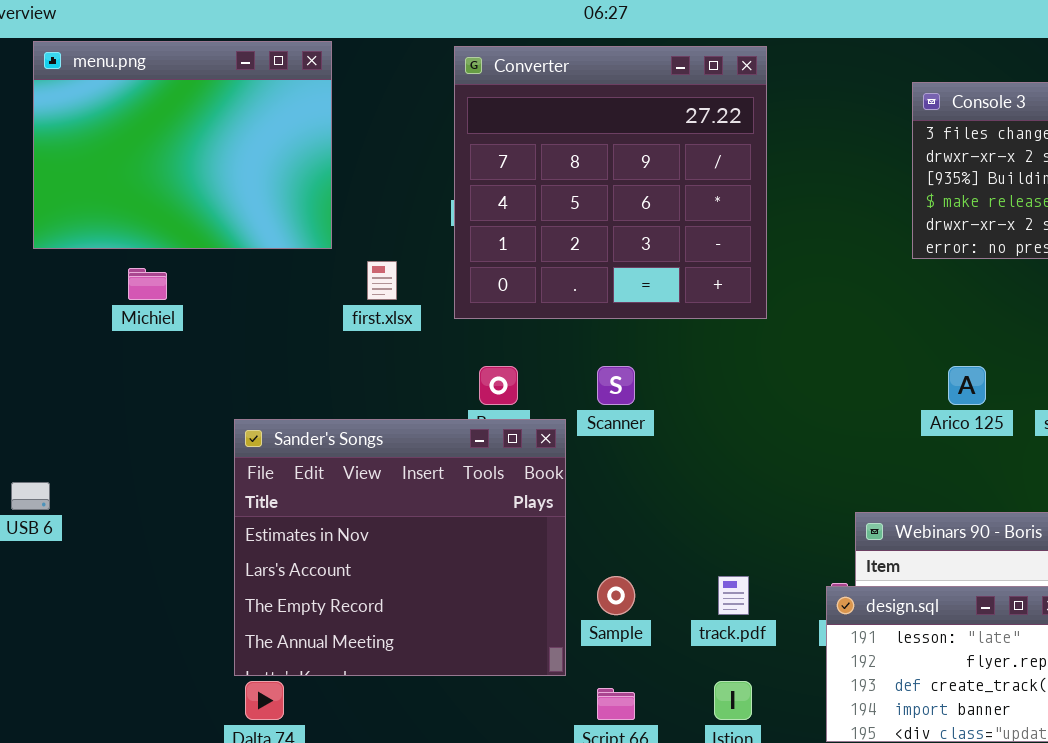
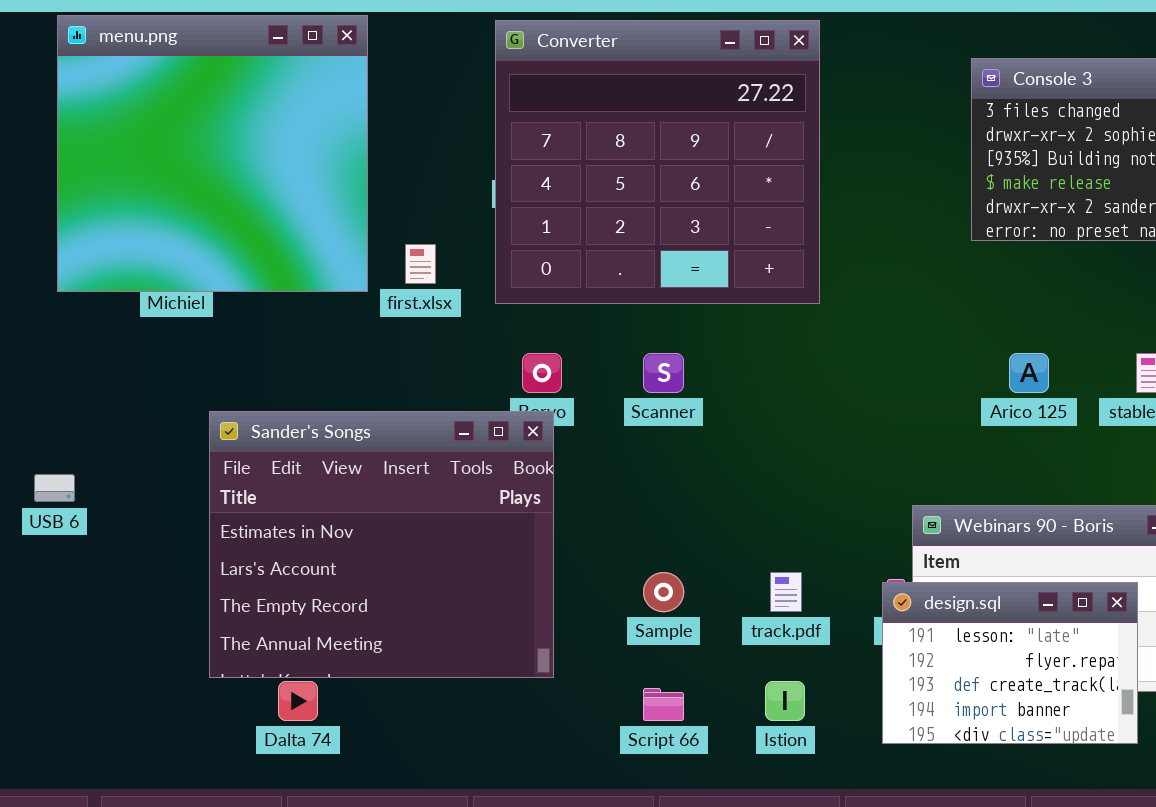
menu.png: [33,41,332,249] -> [57,15,368,292], resized
Sander's Songs: [234,419,566,676] -> [209,411,554,678], moved

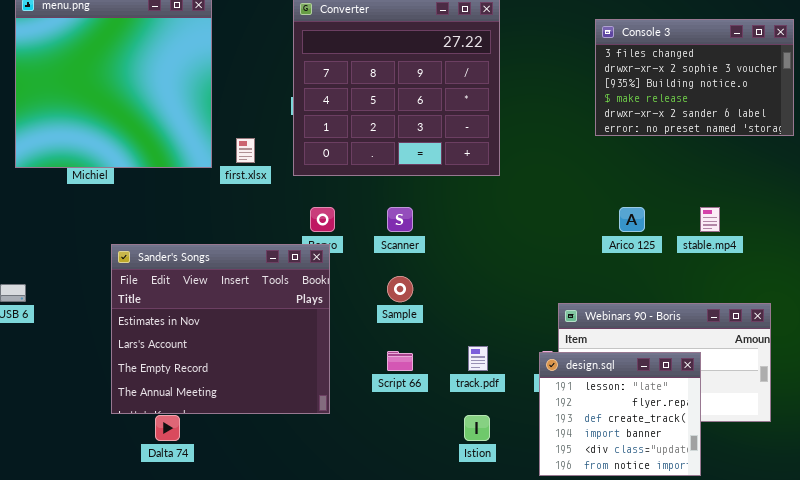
Sample: [643,572,684,612] -> [387,276,413,302], moved
design.sql: [882,582,1138,744] -> [539,352,701,476], resized
Script 66: [643,688,684,721] -> [387,351,413,371], moved

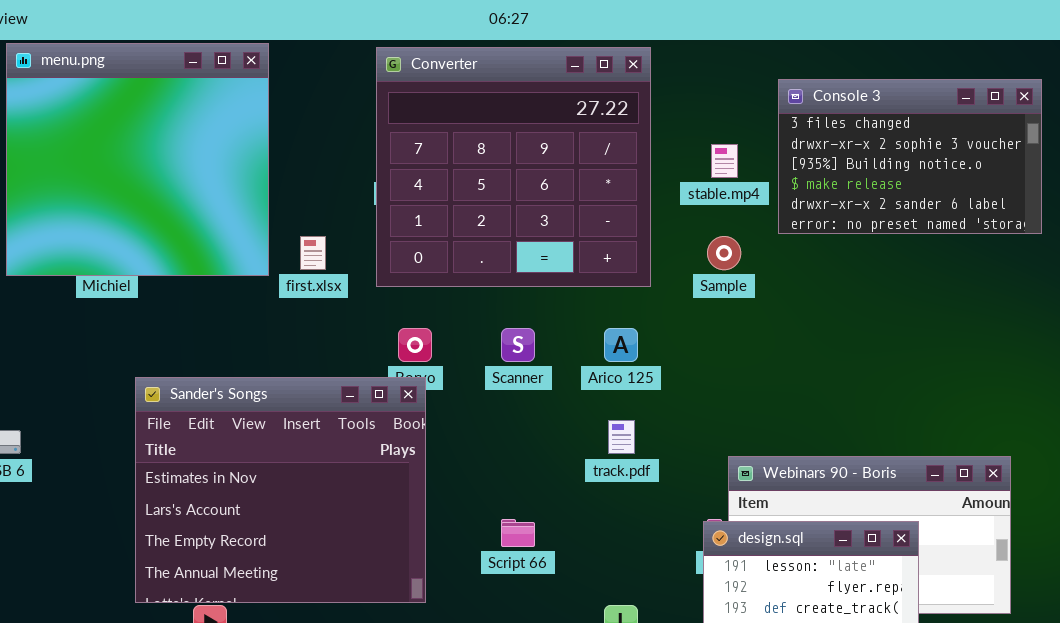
Arico 125: [619,207,645,232] -> [604,328,638,362], moved
stable.mp4: [700,207,720,232] -> [711,144,738,178], moved
Sample: [387,276,413,302] -> [707,236,741,270], moved
track.pdf: [468,346,488,371] -> [608,420,635,454], moved

